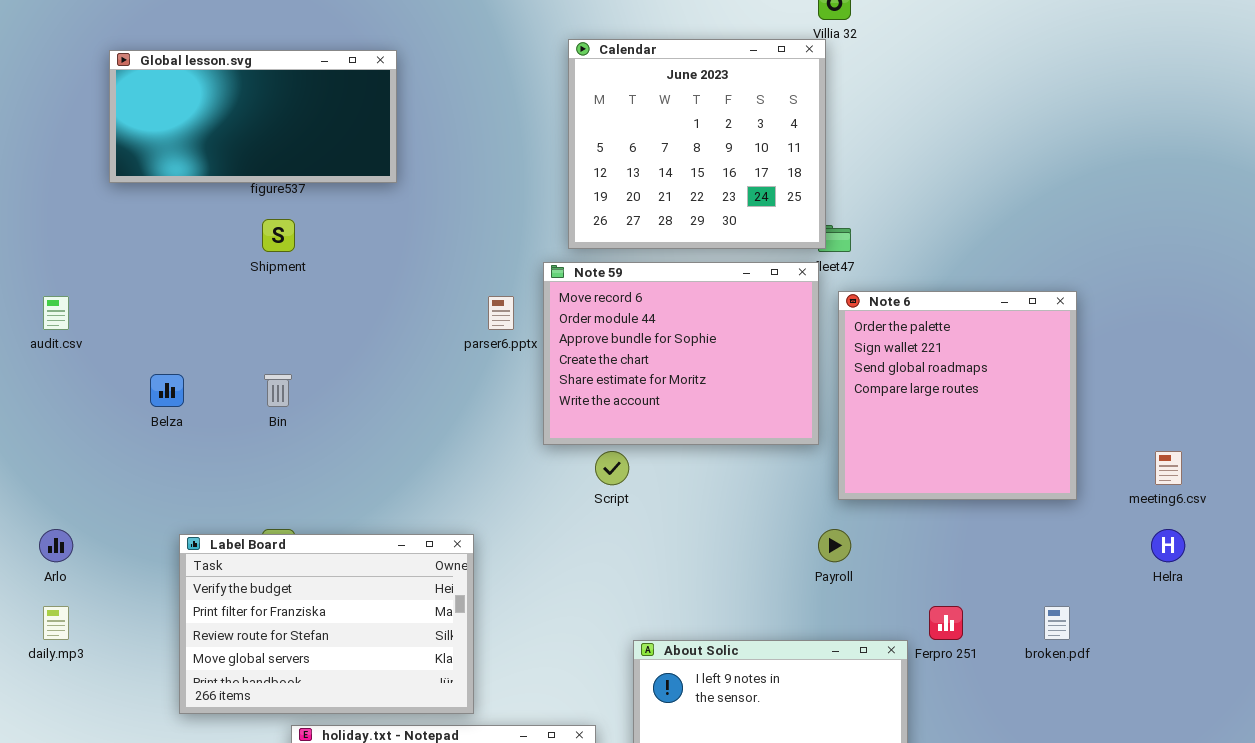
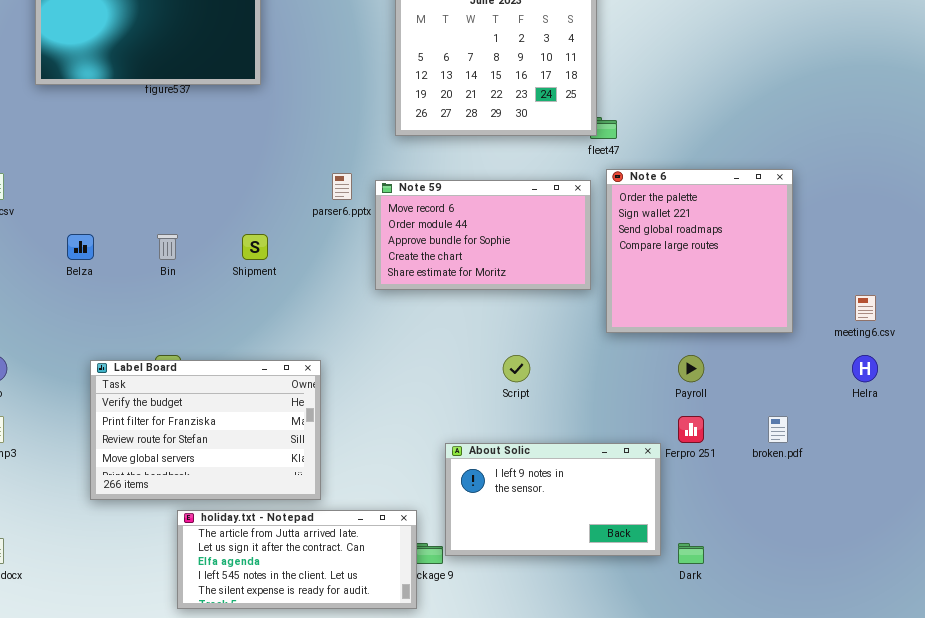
Shipment: [262,219,295,252] -> [242,234,268,260], moved
Note 59: [543,262,819,445] -> [375,180,591,290], resized
Script: [595,451,629,485] -> [503,355,530,382], moved
Payroll: [818,529,851,562] -> [678,355,704,382], moved

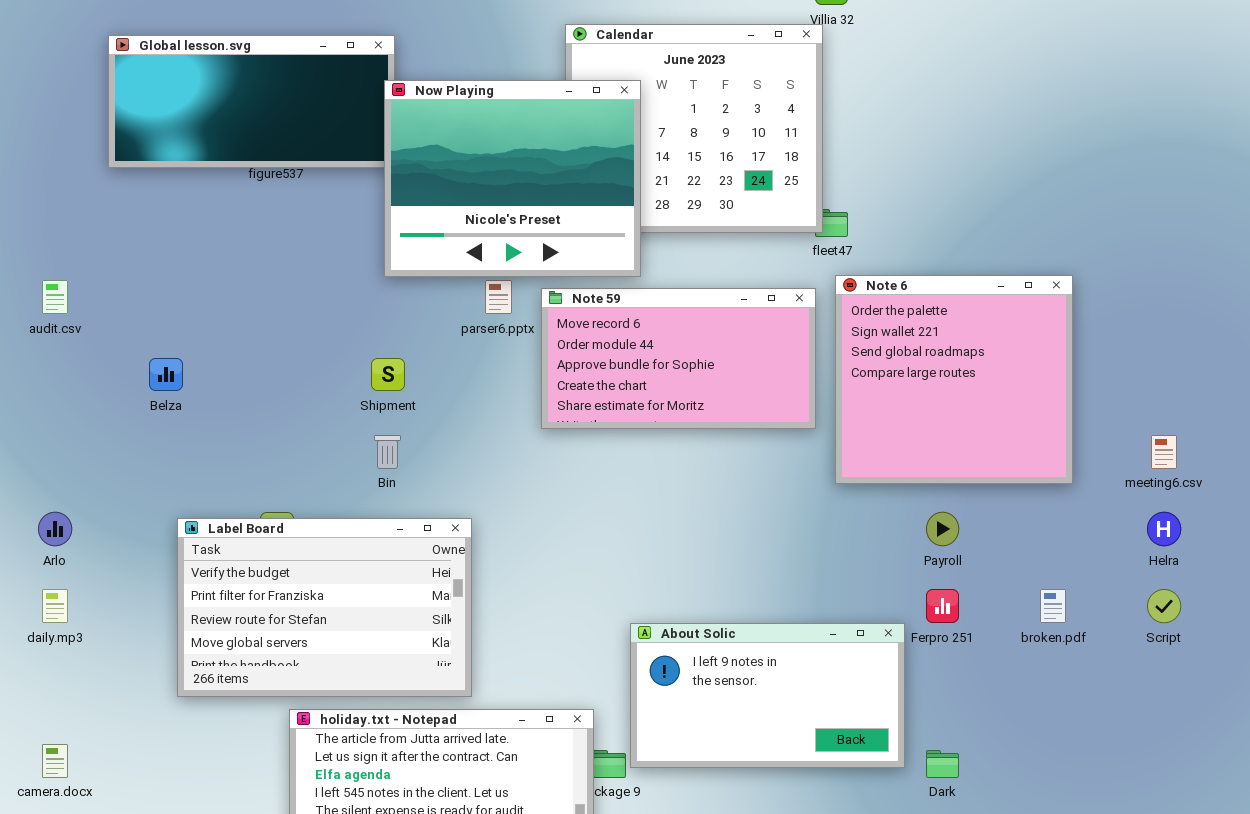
Now Playing: none -> [384,80,641,277], opened
Bin: [157,234,178,260] -> [374,435,401,469], moved
Script: [503,355,530,382] -> [1147,589,1181,623], moved

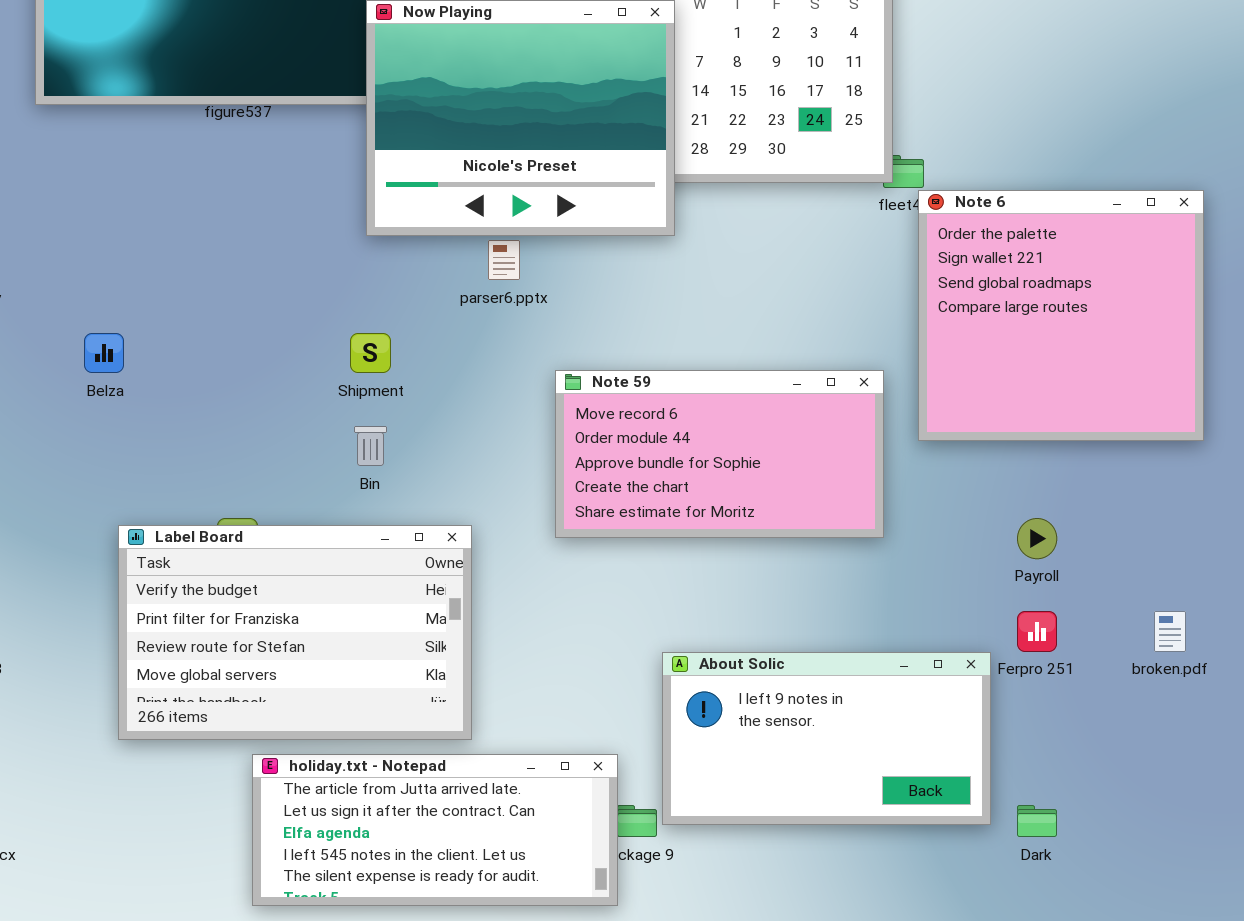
Note 6: [835,275,1073,484] -> [918,190,1204,441], moved
Note 59: [541,288,816,429] -> [555,370,884,538], moved

